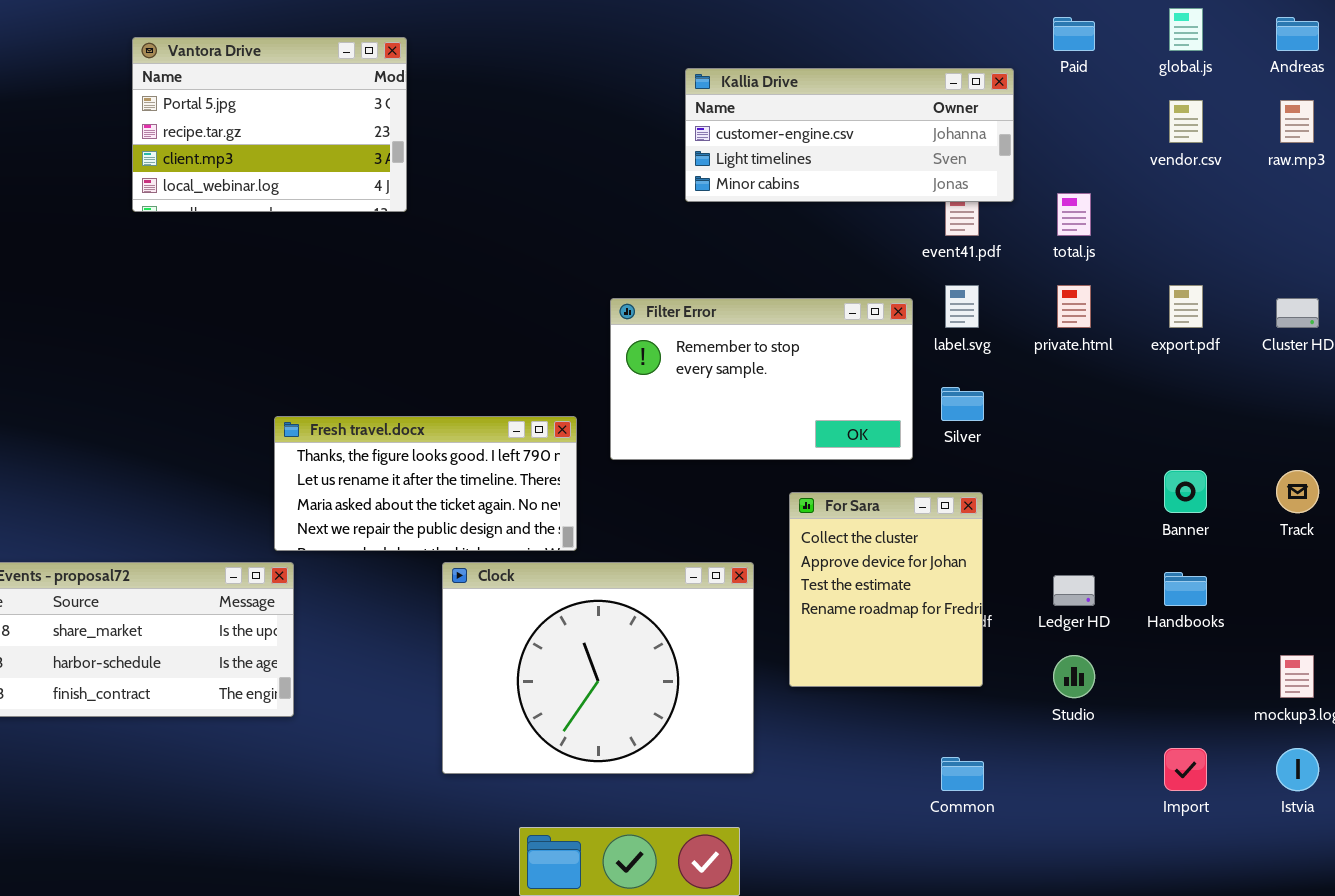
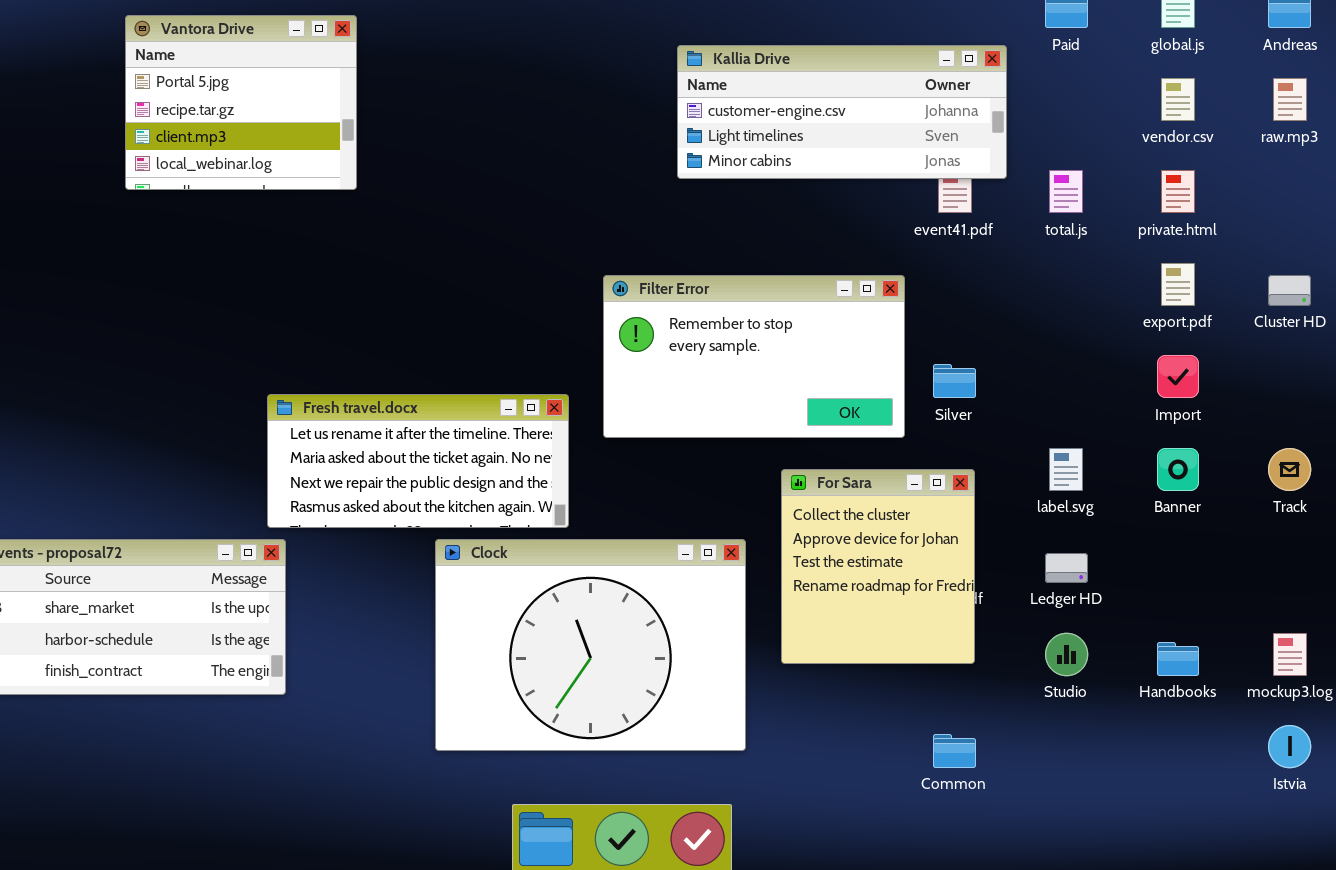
Vantora Drive: [132,37,407,212] -> [125,15,357,190], resized
label.svg: [945,285,979,328] -> [1049,448,1083,491], moved
private.html: [1057,285,1091,328] -> [1161,170,1195,213], moved
Fresh travel.docx: [274,416,577,551] -> [267,394,569,528], scrolled down 1 row
Handbooks: [1164,572,1207,606] -> [1157,642,1199,676], moved
Import: [1164,748,1207,791] -> [1157,355,1199,398], moved

